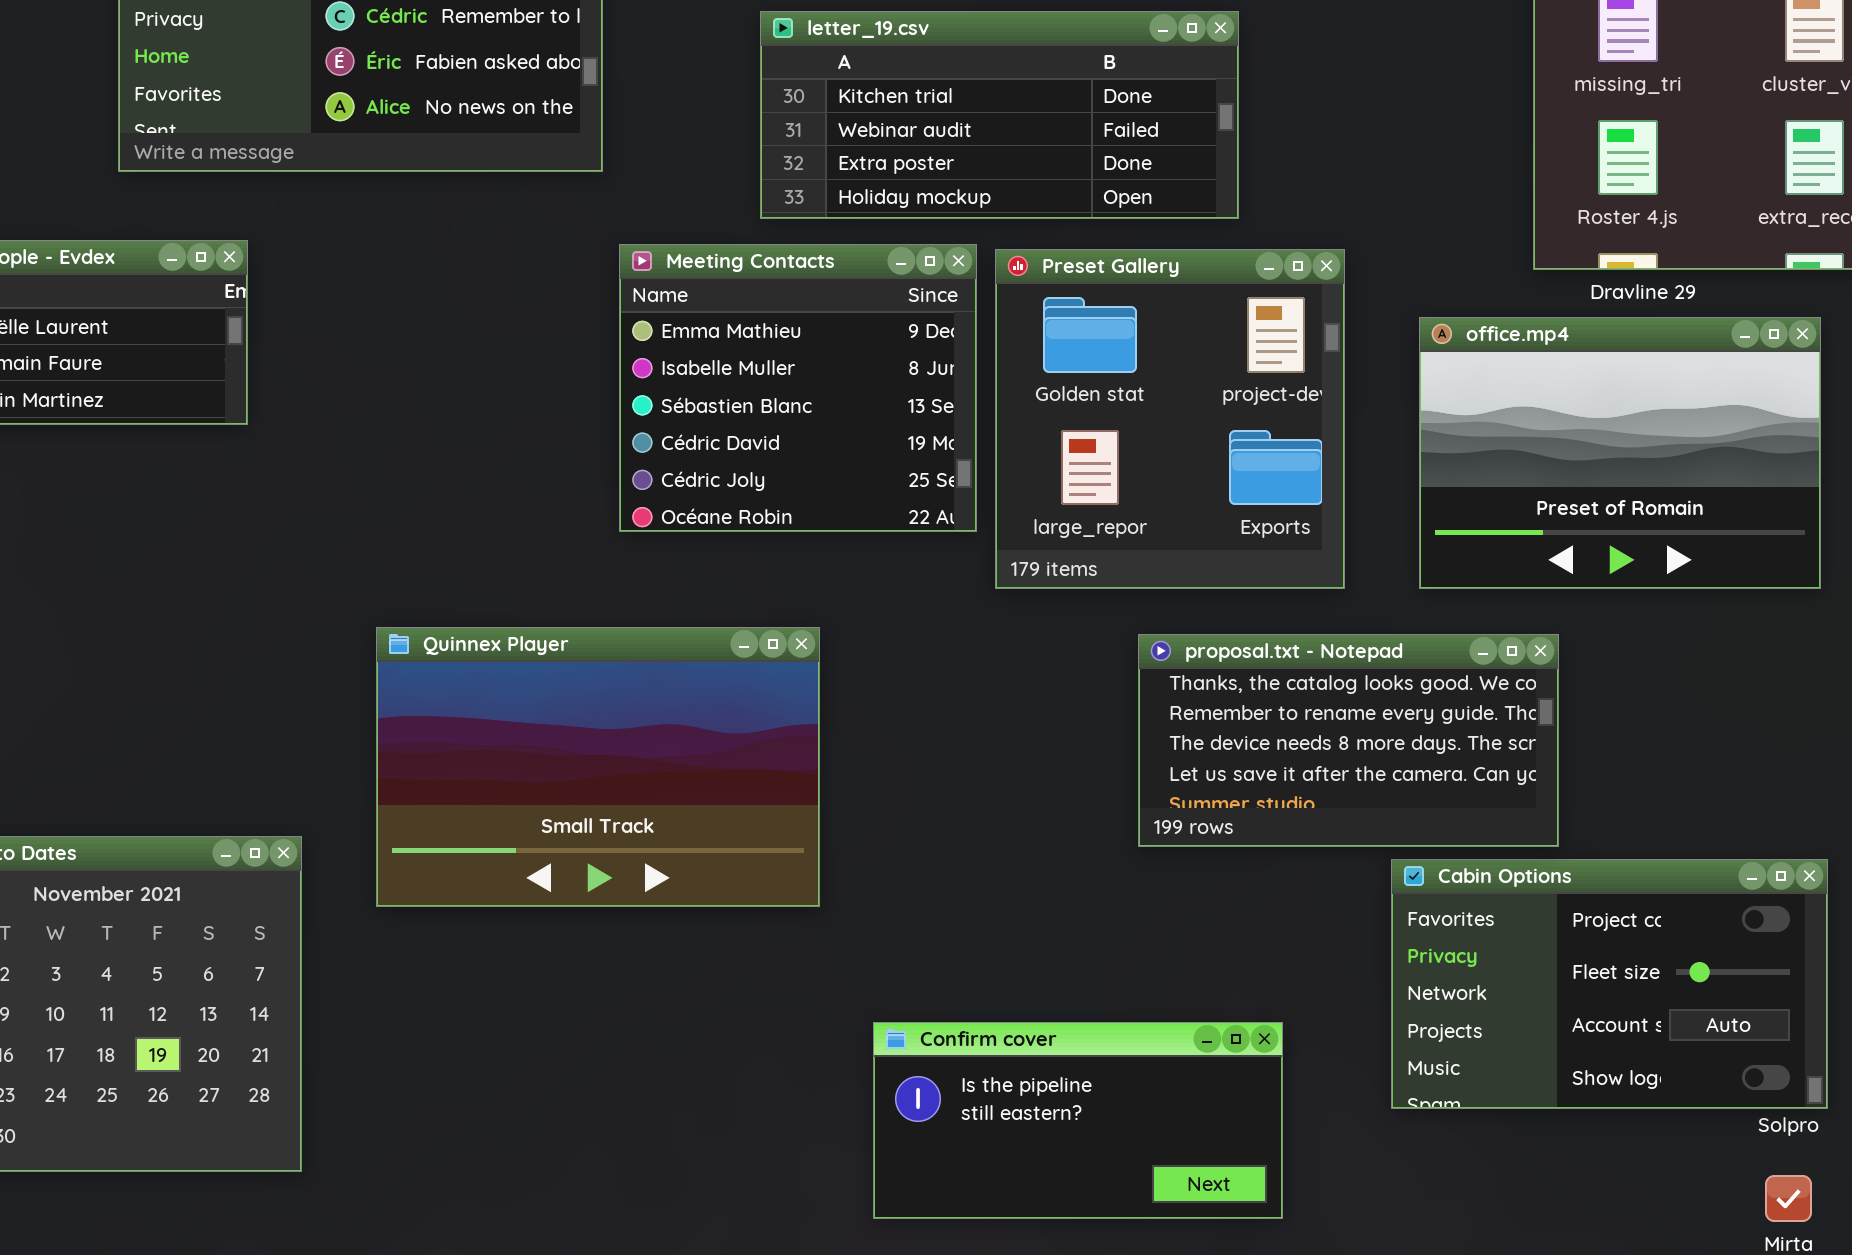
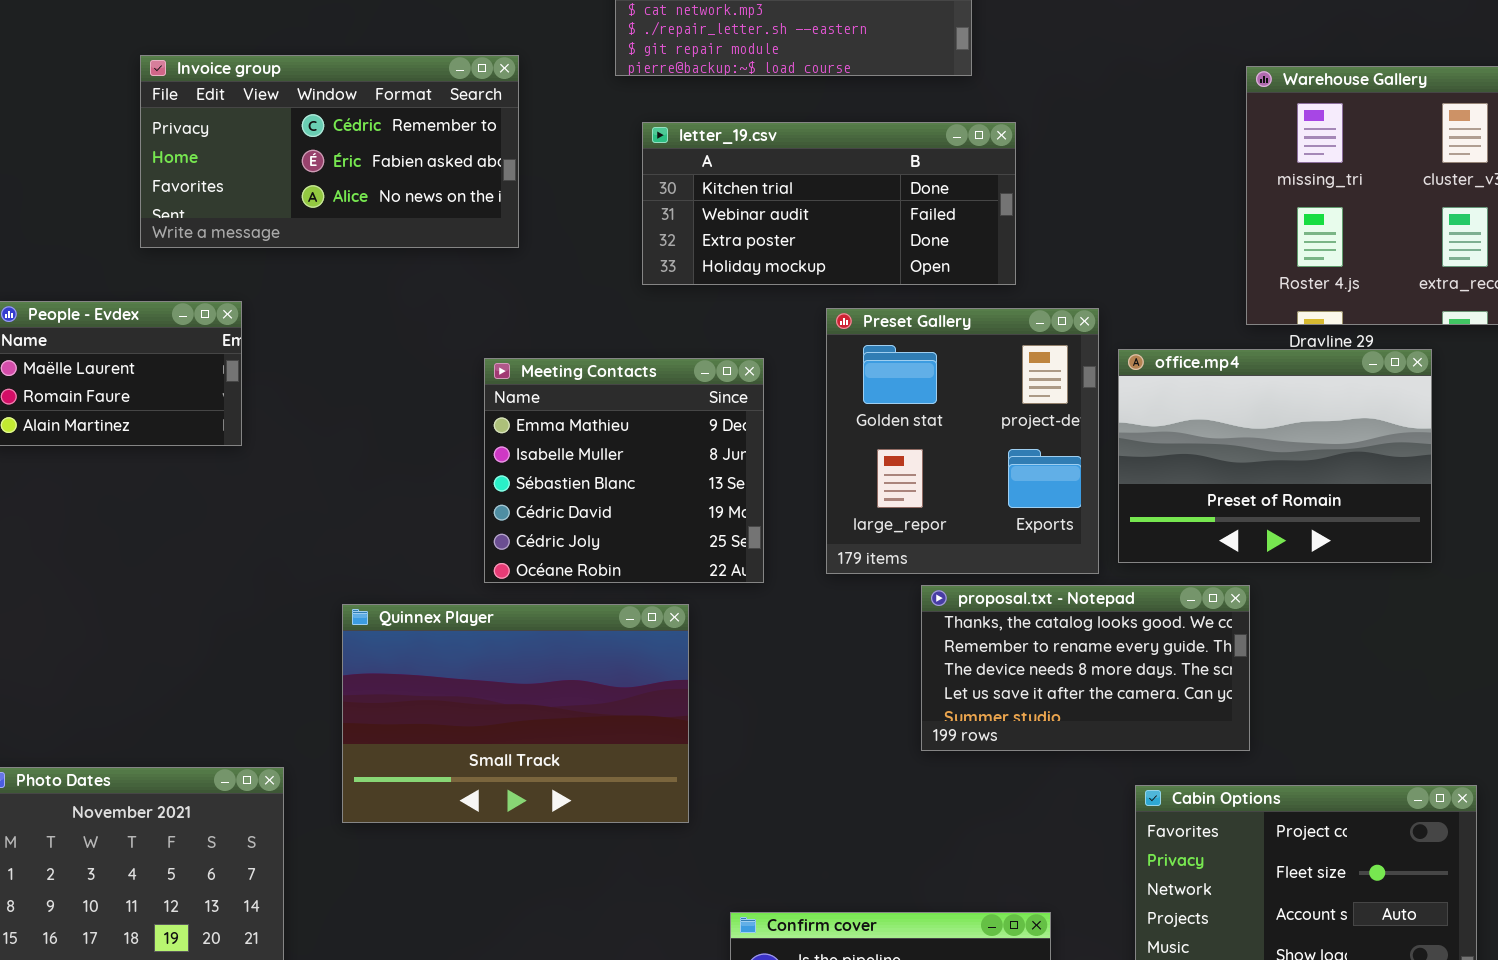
Meeting Contacts: [619,244,977,532] -> [484,358,764,583], moved
office.mp4: [1419,317,1821,589] -> [1118,349,1432,563], moved
proposal.txt - Notepad: [1138,634,1559,847] -> [921,585,1250,751], moved

